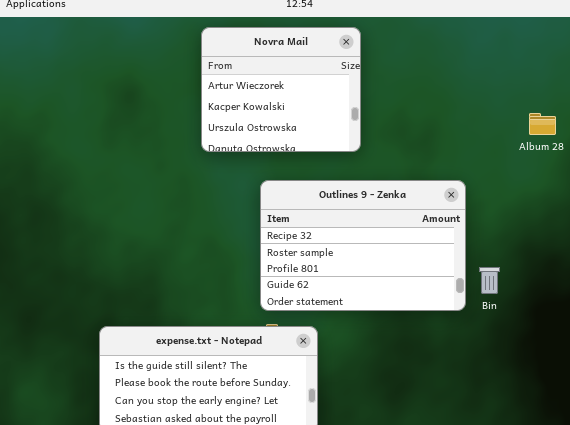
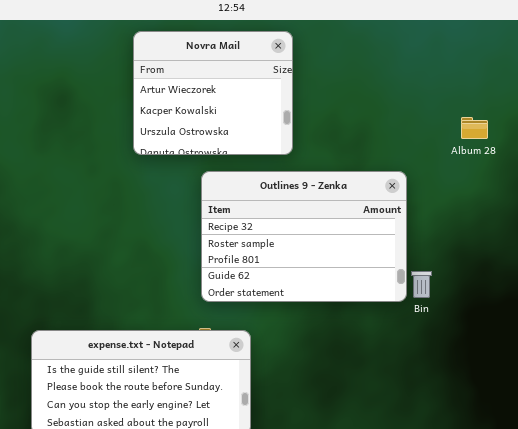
Outlines 9 - Zenka: [260,180,466,311] -> [201,171,407,302], moved

